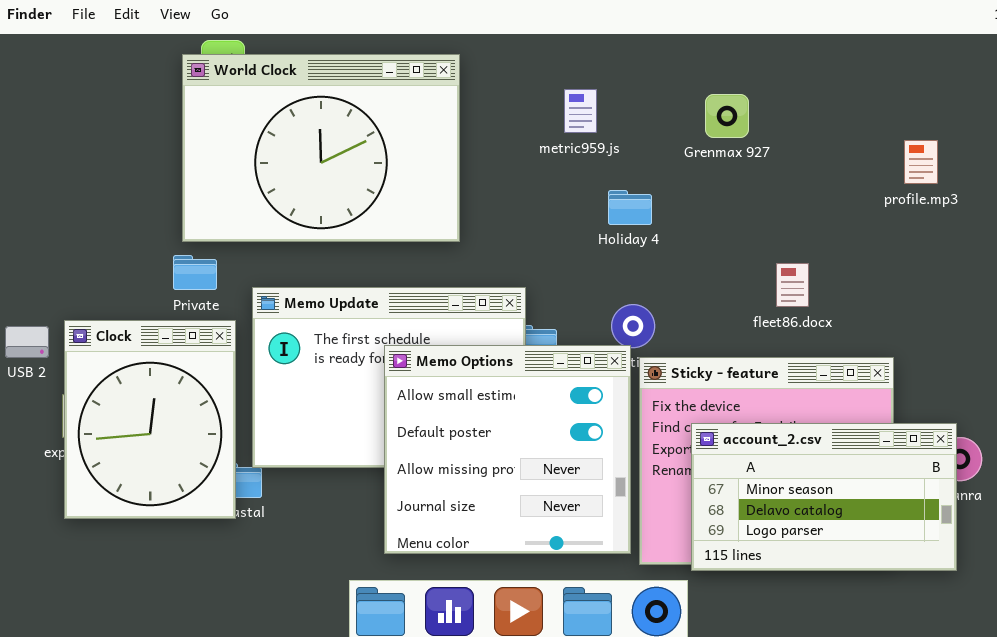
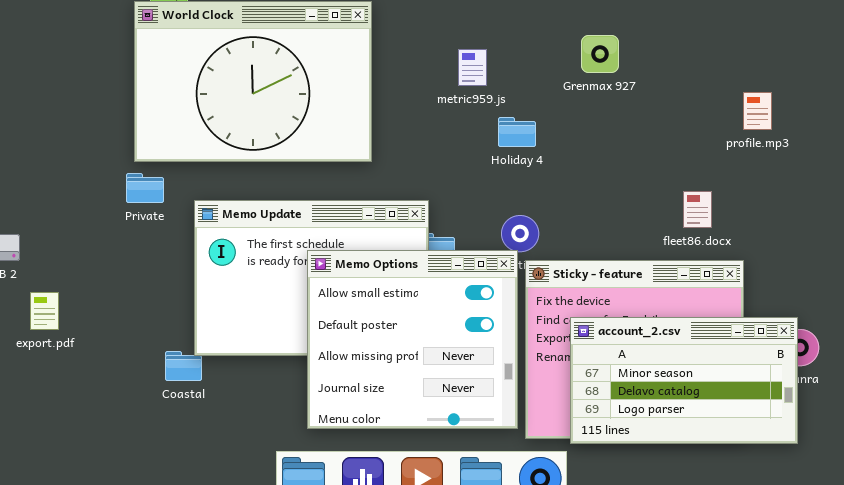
metric959.js: [564,89,597,133] -> [458,49,487,86], moved
profile.mp3: [904,140,938,184] -> [743,92,772,130], moved
fleet86.docx: [776,263,809,307] -> [683,191,712,228], moved
Clock: [64,320,236,519] -> none, closed

